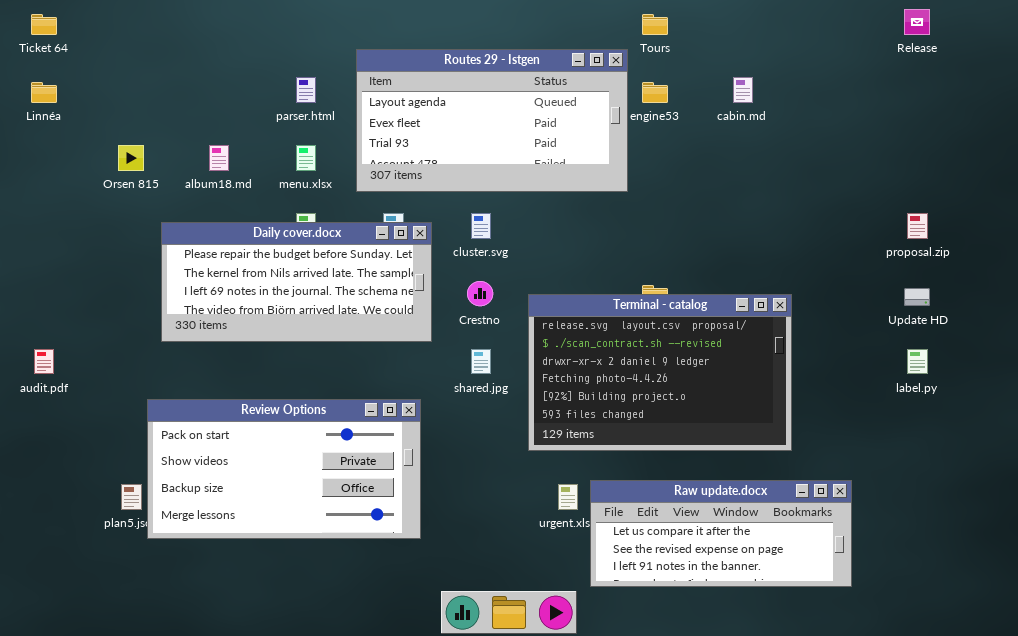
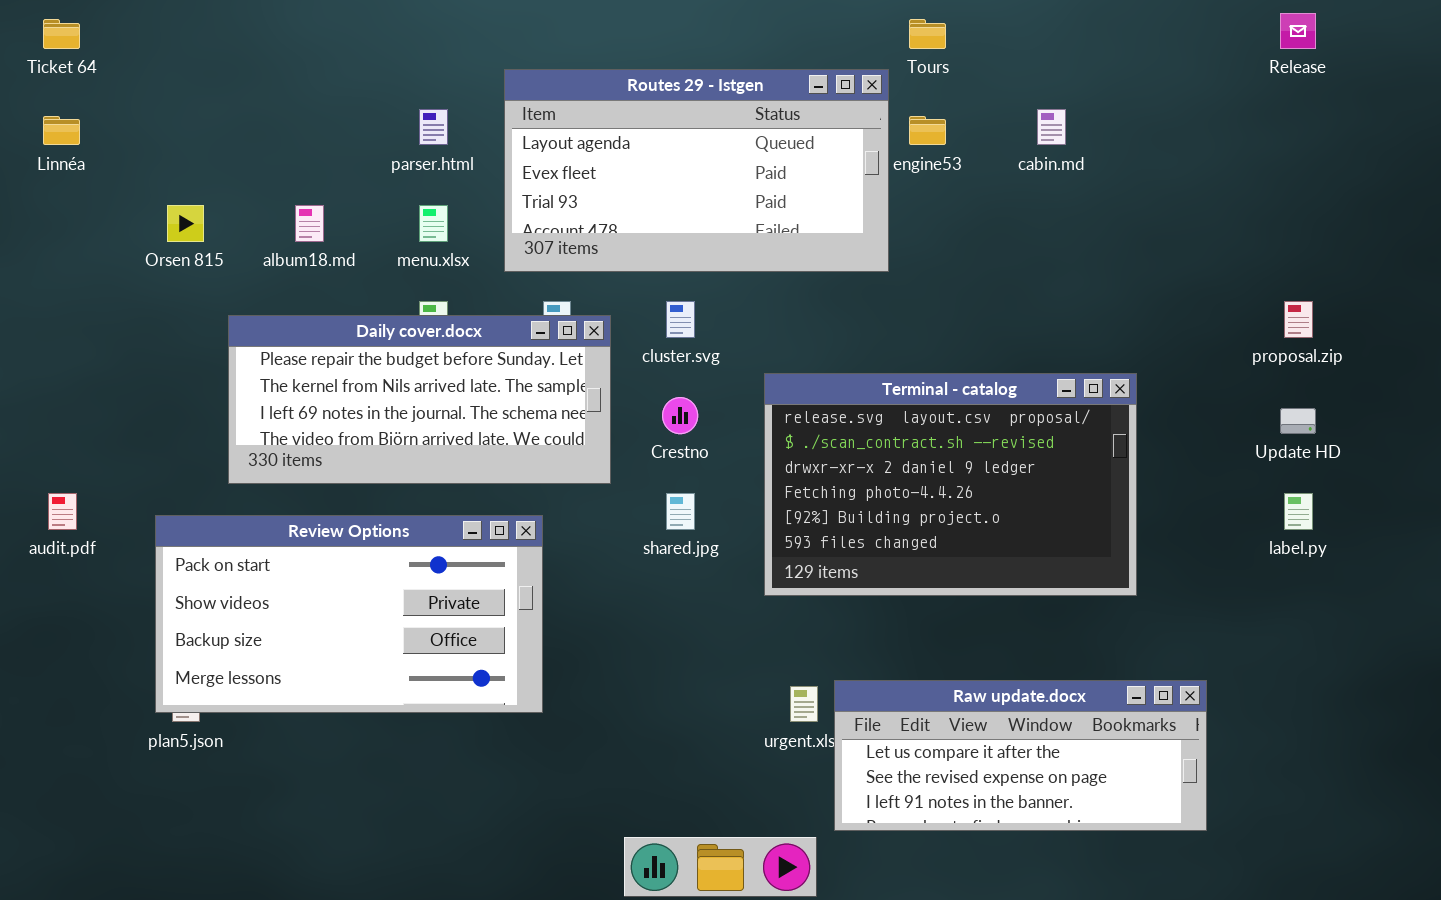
Terminal - catalog: [528,294,792,451] -> [764,373,1137,596], moved
Review Options: [147,399,421,539] -> [155,515,543,713], moved

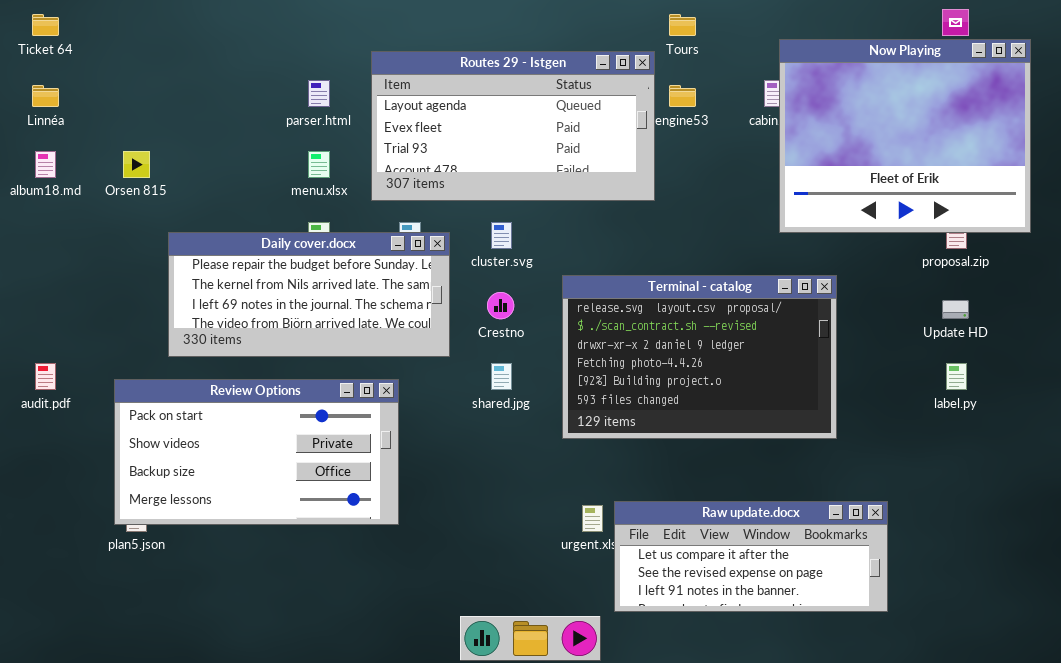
Now Playing: none -> [779,39,1031,233], opened
album18.md: [295,205,324,242] -> [35,151,56,178], moved

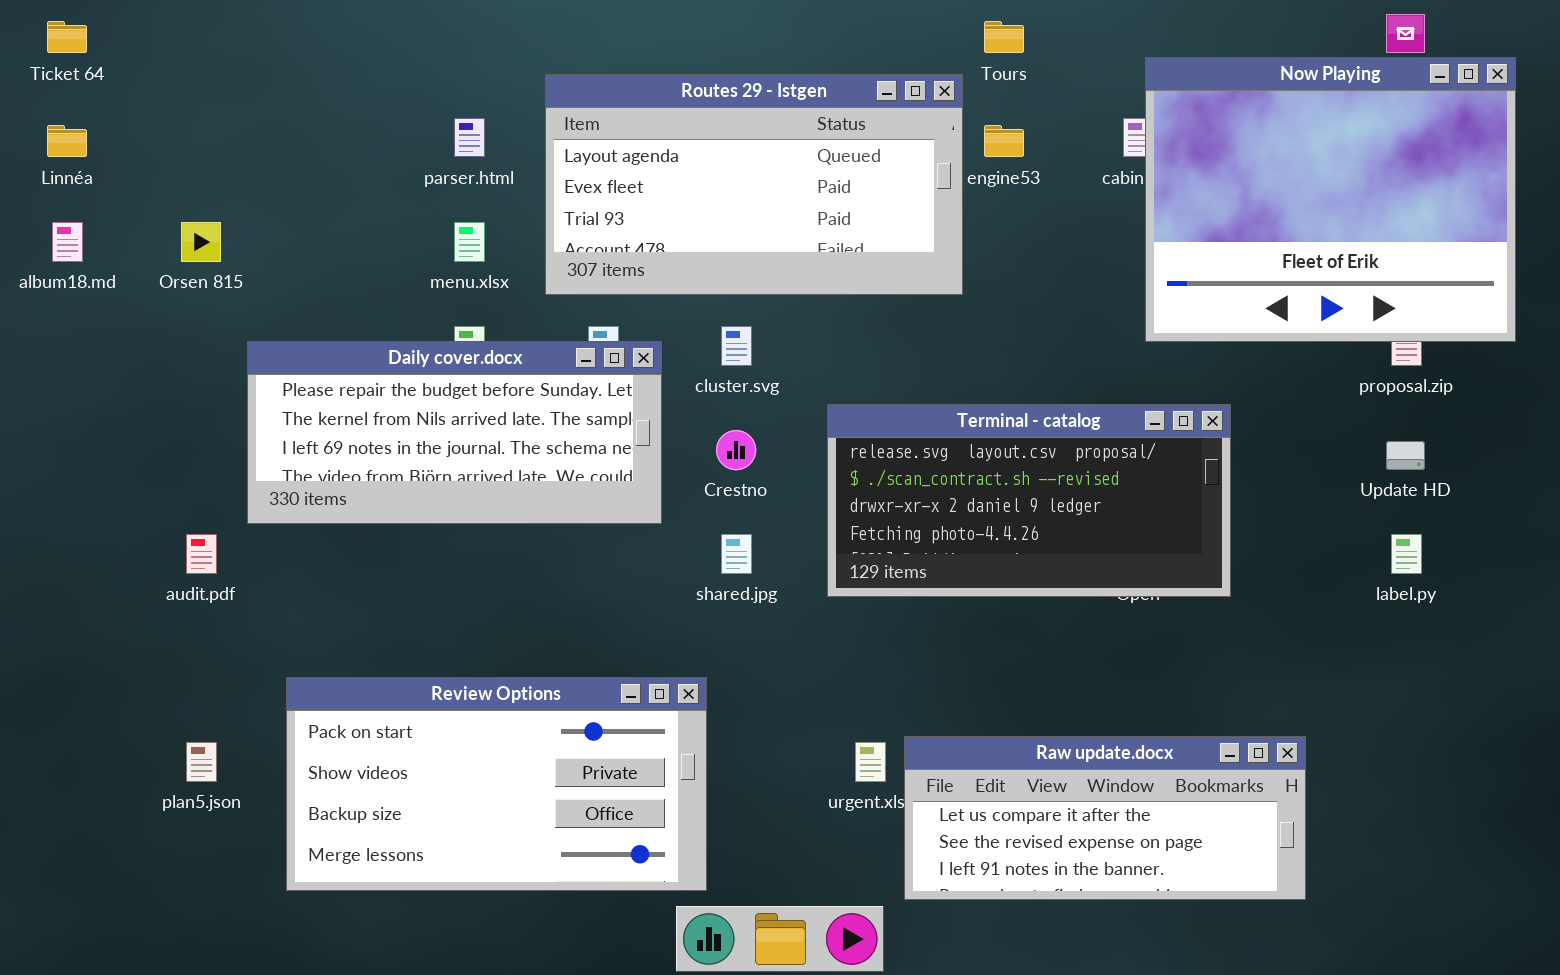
Terminal - catalog: [562,275,837,439] -> [827,404,1231,597], resized
audit.pdf: [35,363,56,390] -> [186,534,217,574], moved
Review Options: [114,379,399,525] -> [286,677,707,891], moved

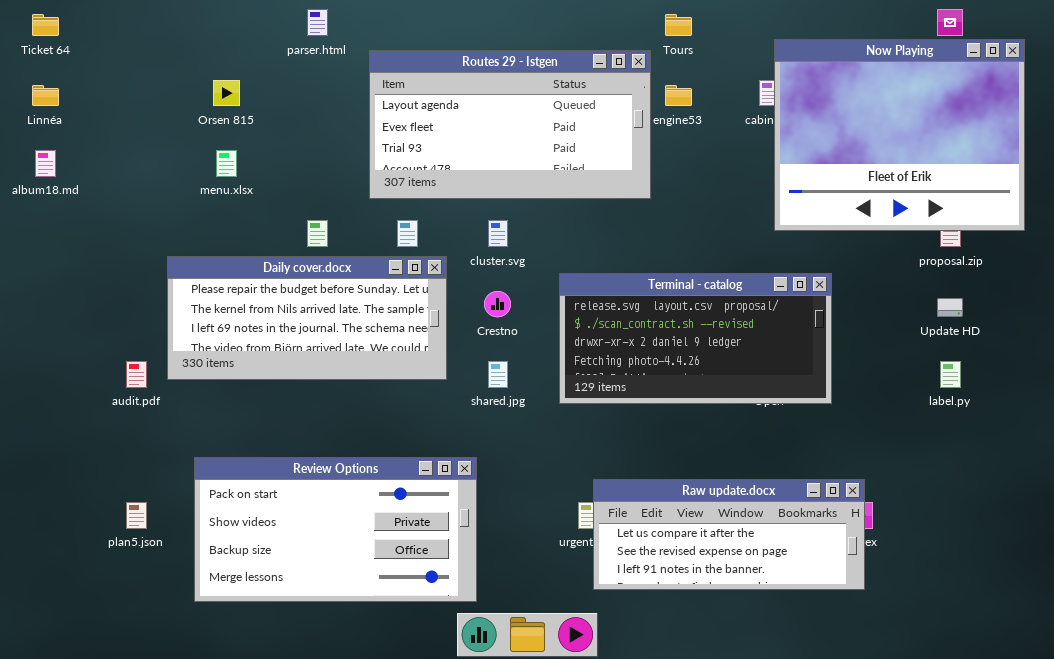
parser.html: [454,118,485,157] -> [307,9,328,36], moved
Orsen 815: [181,222,221,262] -> [213,80,240,106], moved
menu.xlsx: [454,222,485,262] -> [216,150,237,177], moved
Daily cover.docx: [247,341,662,524] -> [167,256,447,380], moved
Raw update.docx: [904,736,1306,900] -> [593,479,865,590], moved

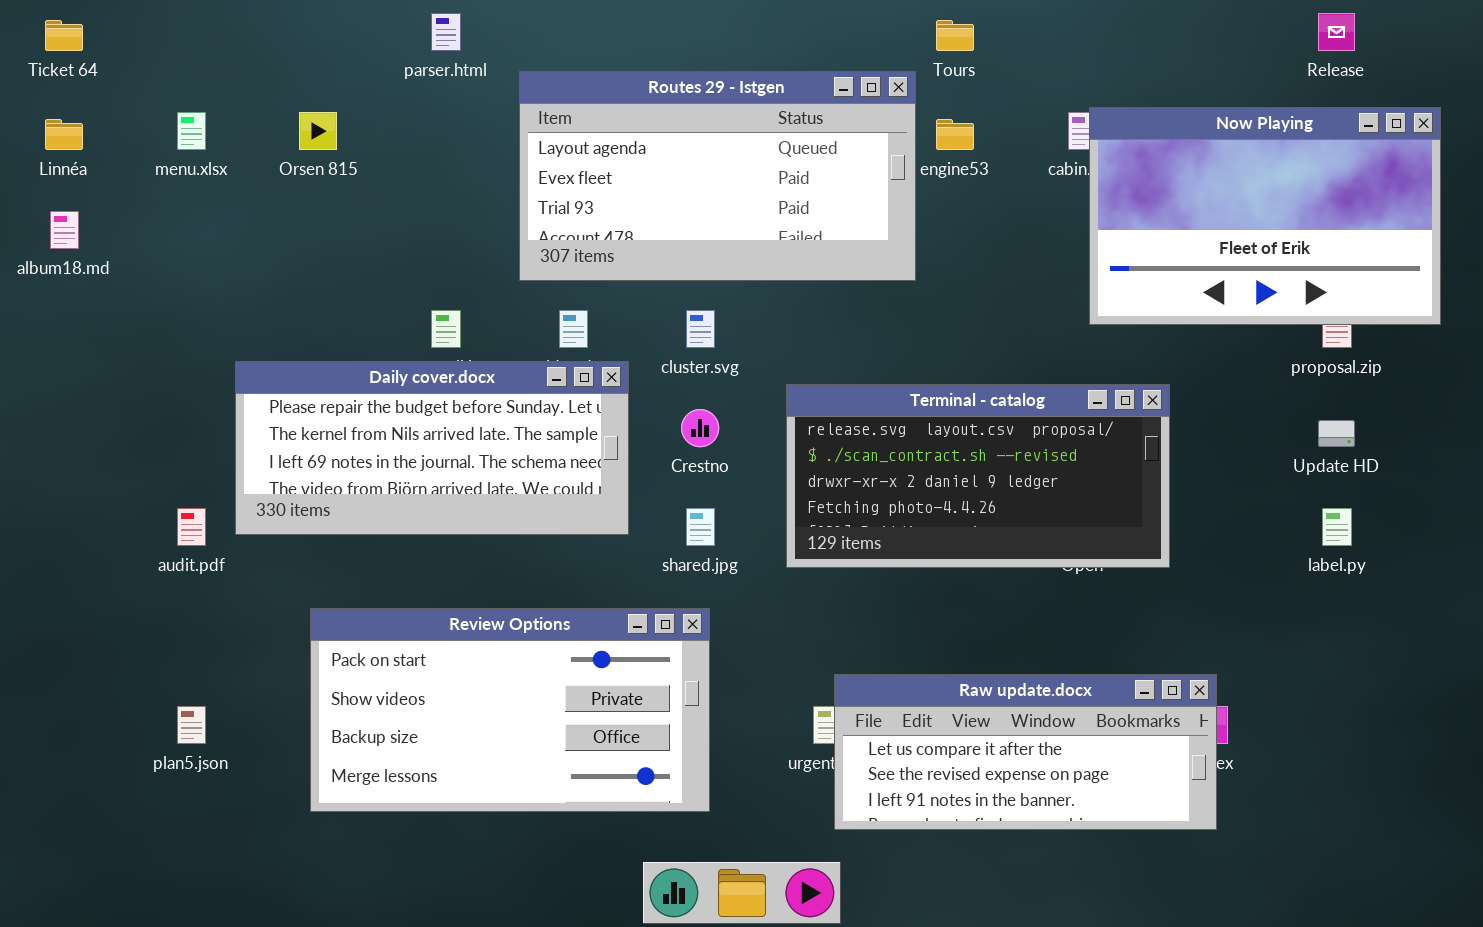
Now Playing: [774,39,1025,231] -> [1089,107,1441,325], resized
menu.xlsx: [216,150,237,177] -> [177,112,206,150], moved
Review Options: [194,457,477,602] -> [310,608,710,812], moved

